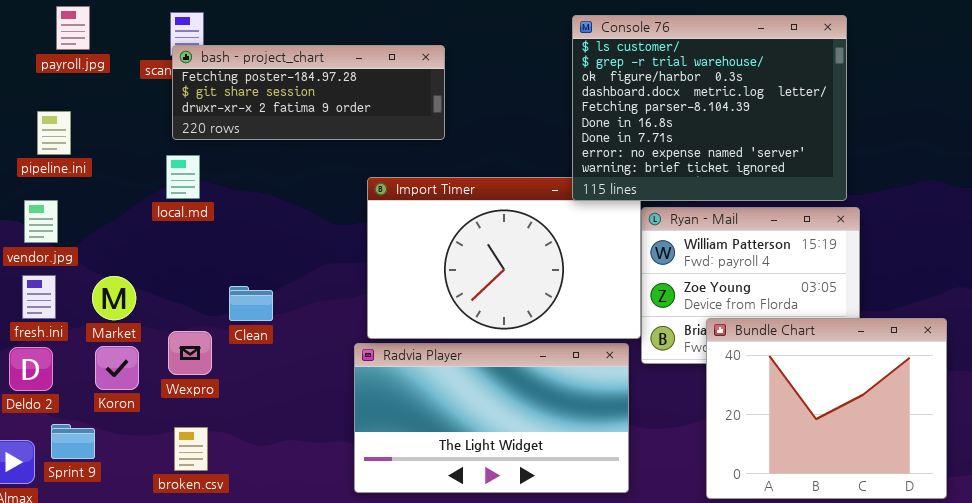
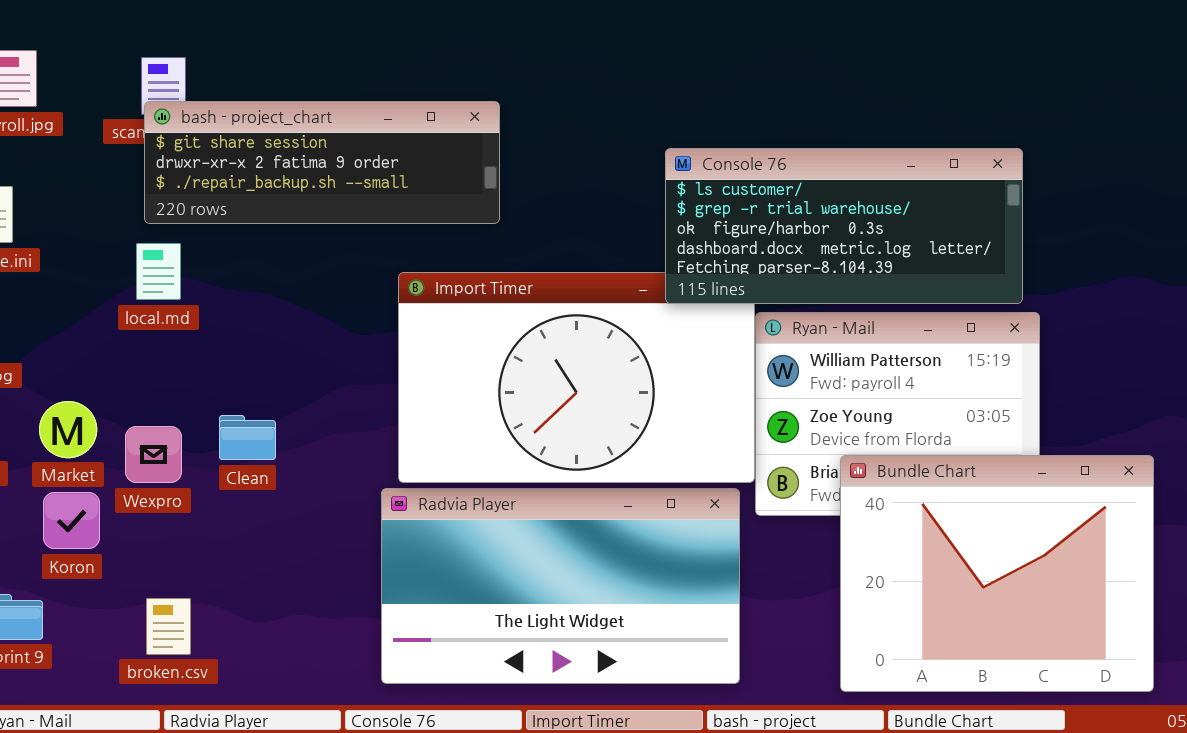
Console 76: [572,15,847,201] -> [665,148,1023,304], resized
bash - project_chart: [172,45,445,140] -> [144,101,500,224], scrolled down 1 row
Wexpro: [168,331,212,375] -> [125,426,182,483], moved

